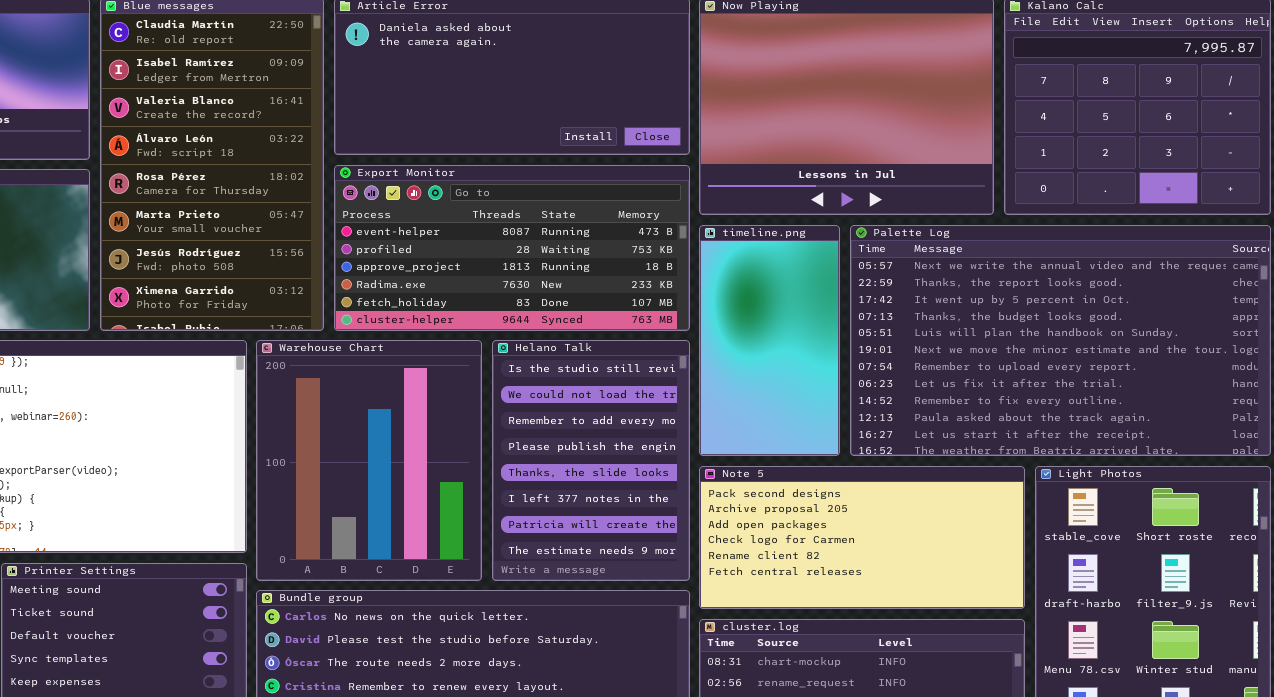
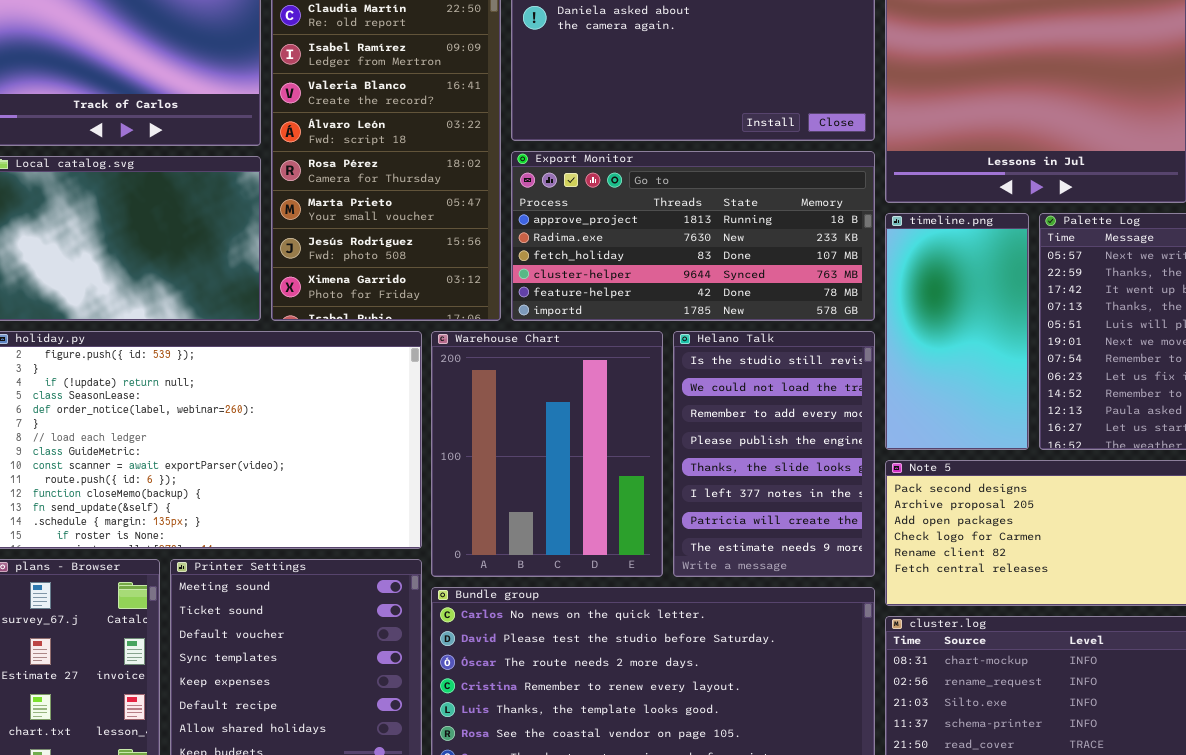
Export Monitor: [334,165,690,331] -> [511,151,875,321], scrolled down 2 rows

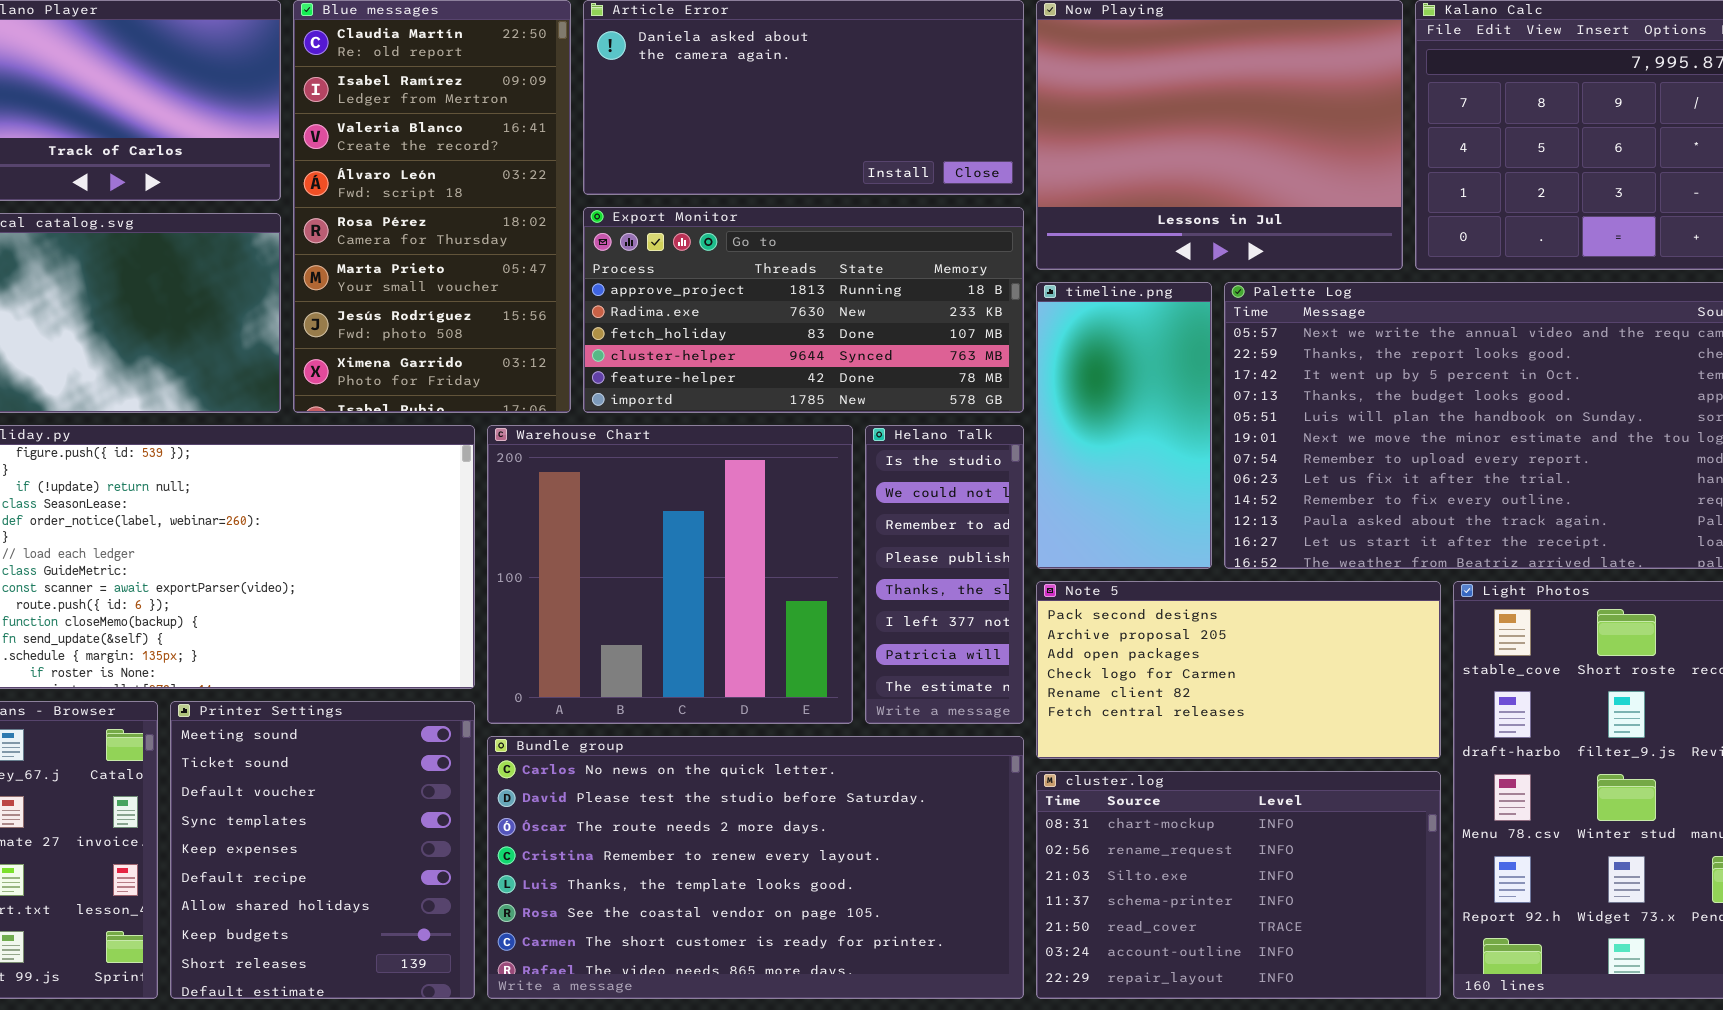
Warehouse Chart: [431,331,663,577] -> [487,425,853,724], resized
Helano Talk: [673,331,875,577] -> [865,425,1024,724], resized

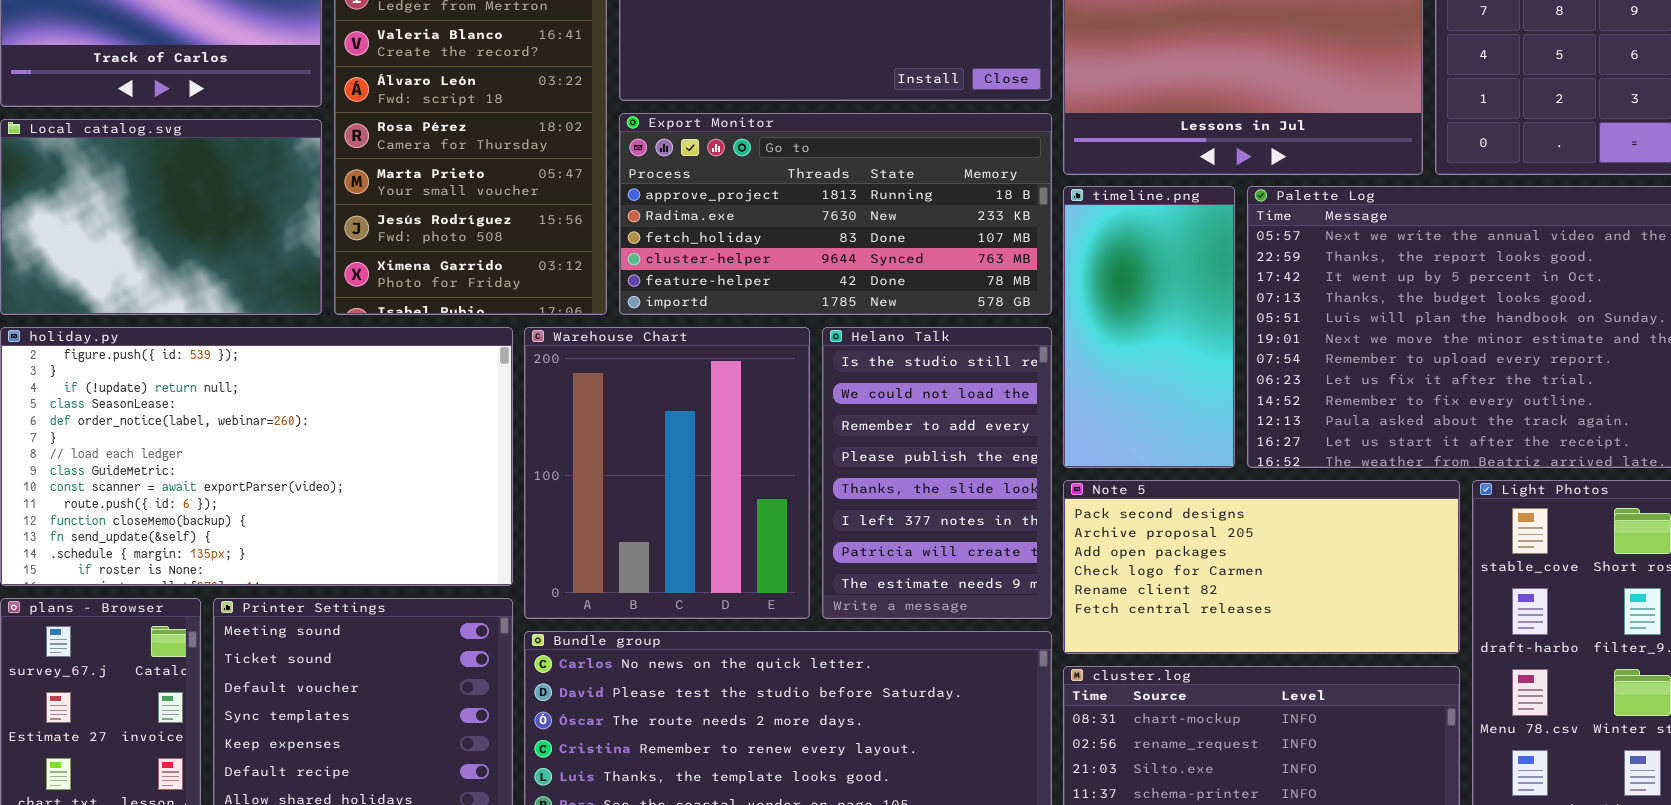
Warehouse Chart: [487,425,853,724] -> [524,327,810,619], resized
Helano Talk: [865,425,1024,724] -> [822,327,1052,619], resized

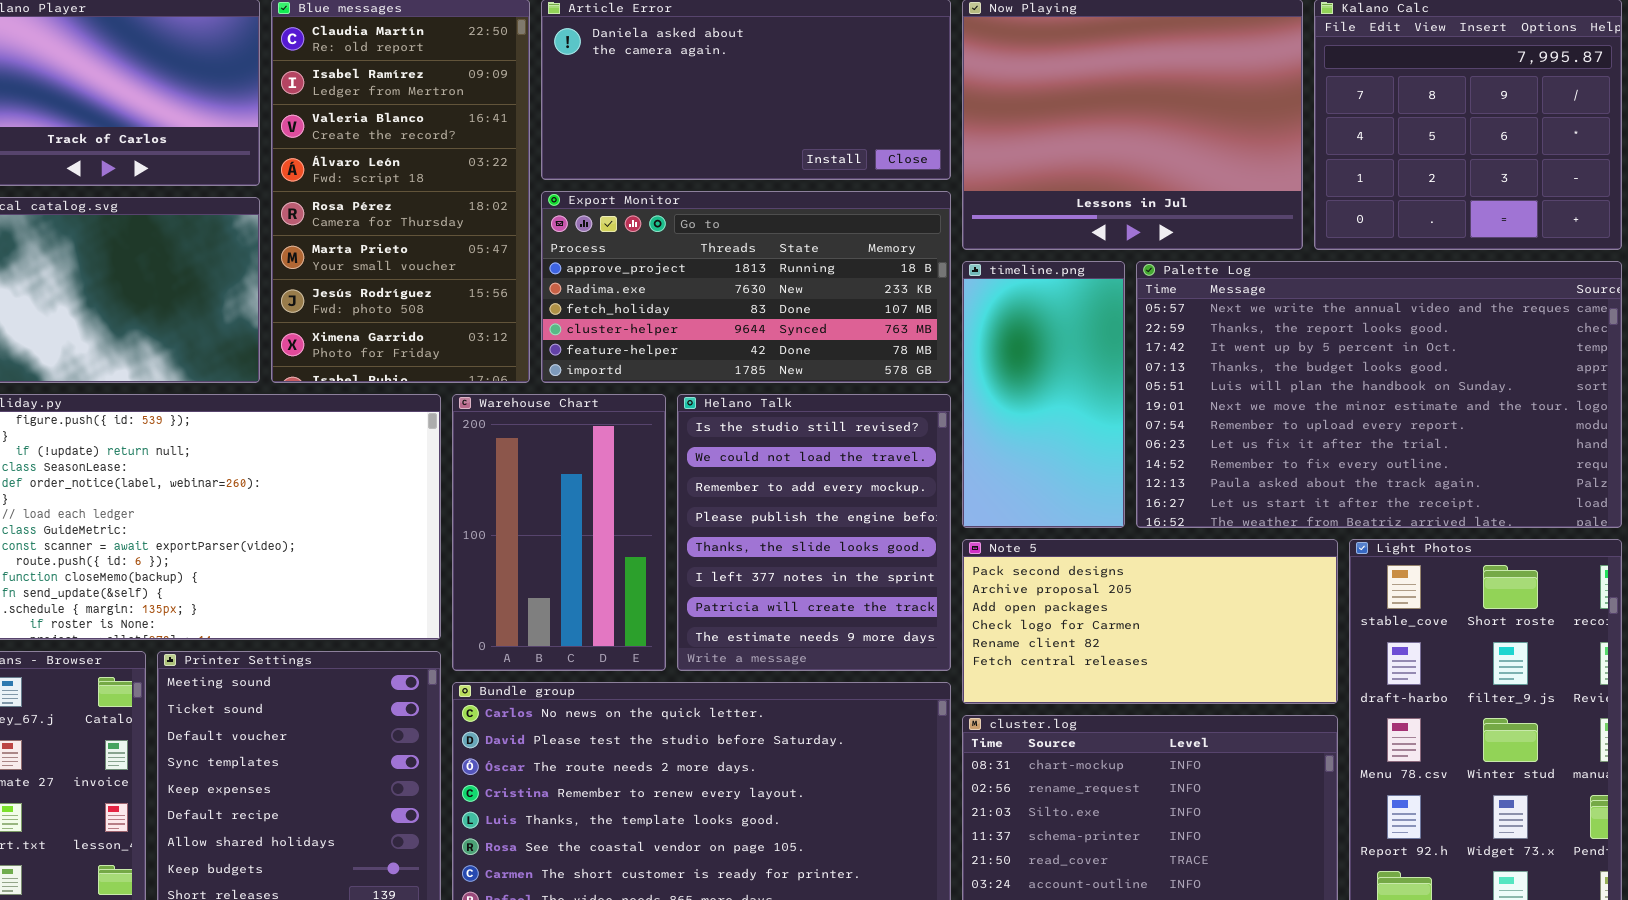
Warehouse Chart: [524,327,810,619] -> [452,394,666,671], resized
Helano Talk: [822,327,1052,619] -> [677,394,951,671], resized

